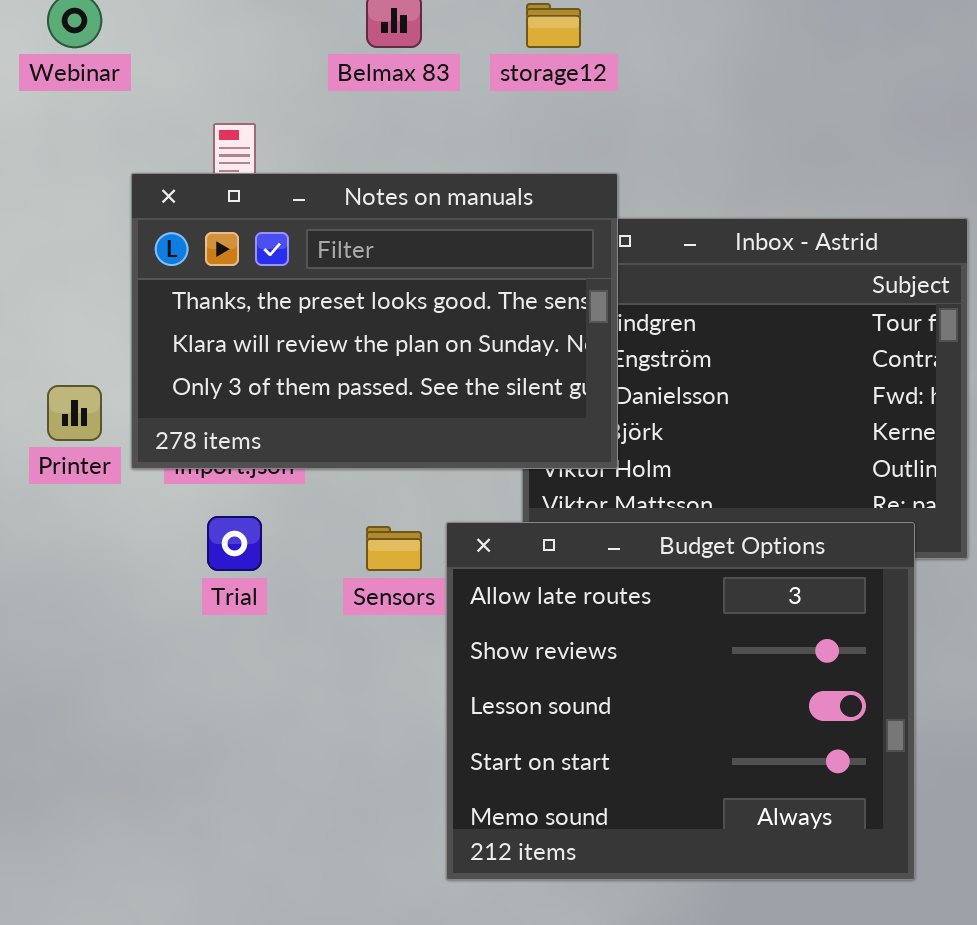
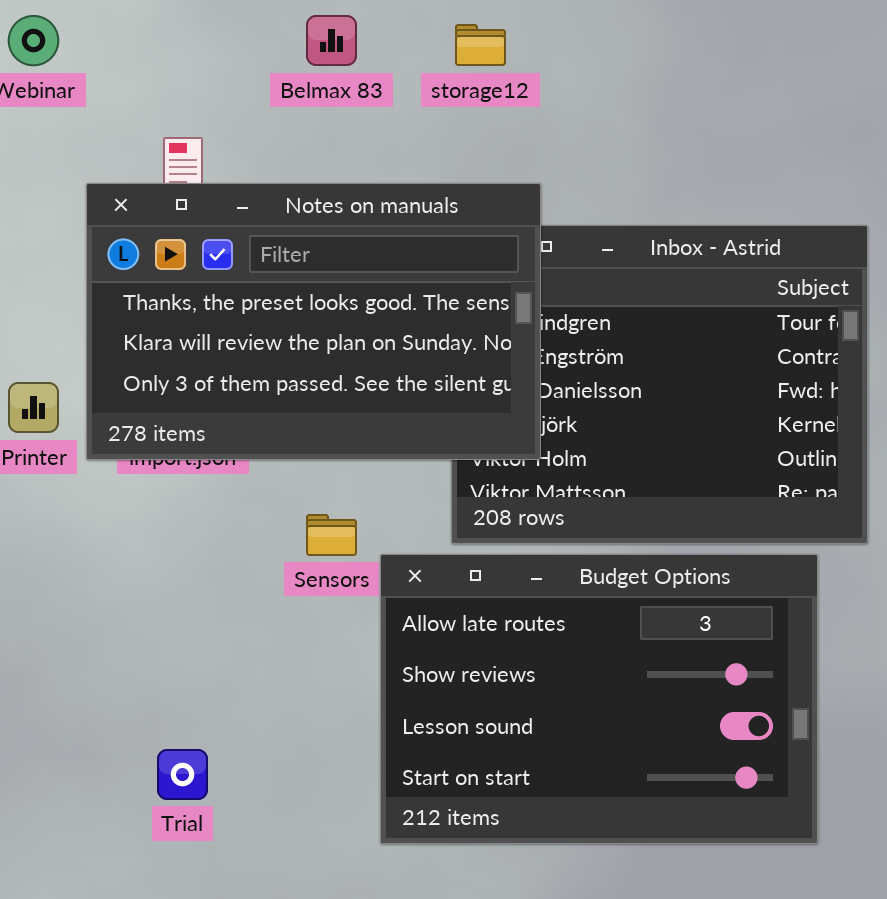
Trial: [207,516,262,571] -> [157,749,208,800], moved
Budget Options: [446,522,915,880] -> [380,554,818,844], resized

